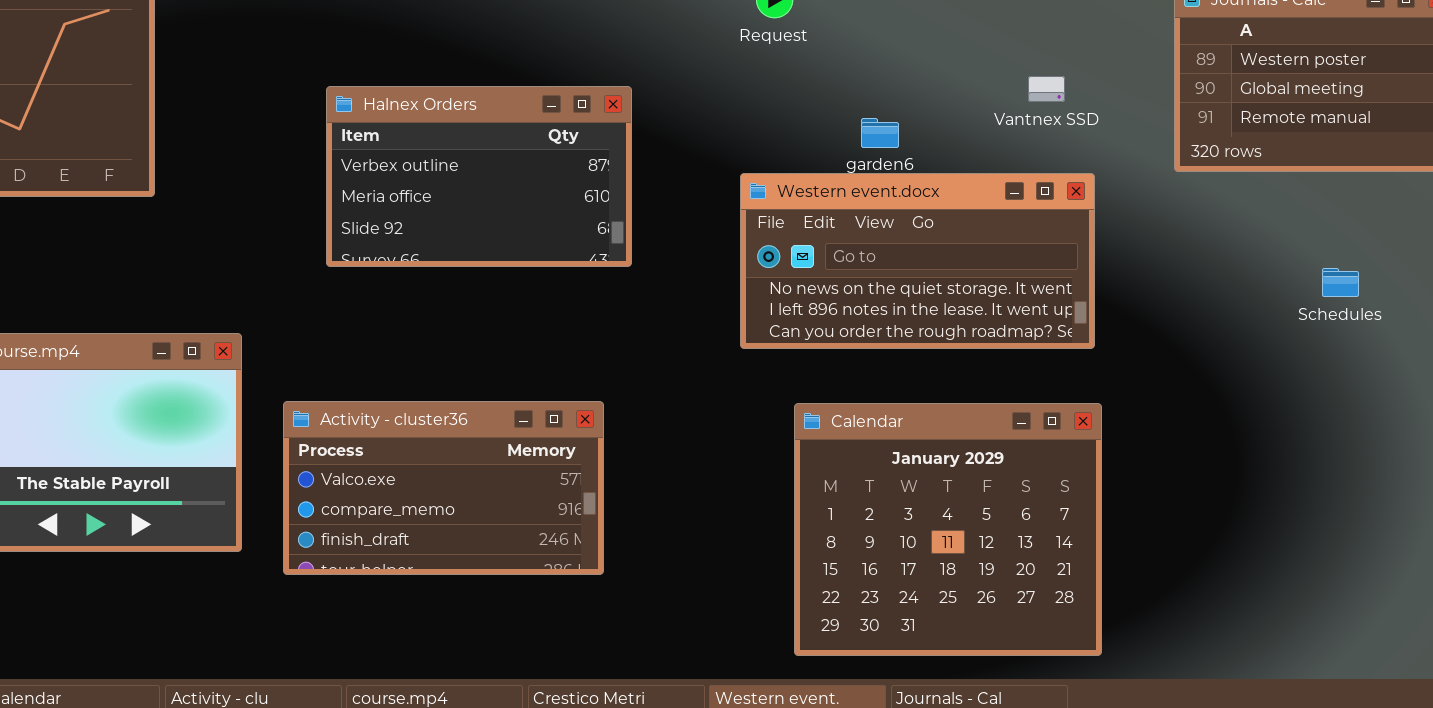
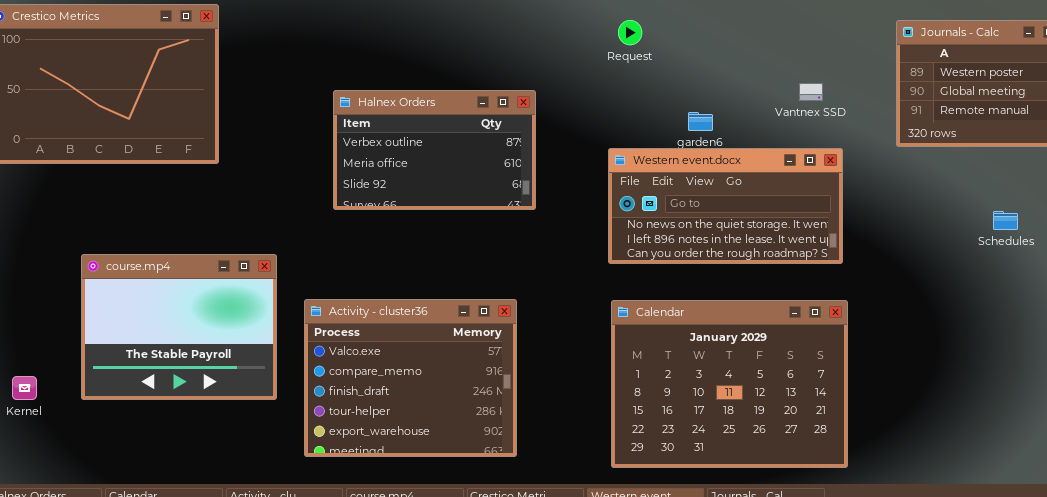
Activity - cluster36: [283,401,604,575] -> [304,299,517,457], resized
Calendar: [794,403,1102,656] -> [611,300,848,468], resized

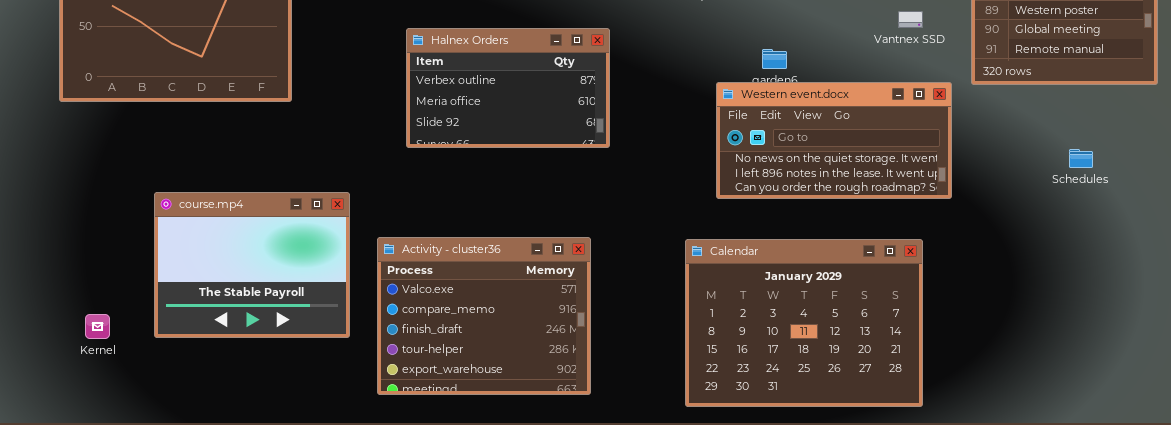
Vantnex SSD: [799,83,823,101] -> [898,11,923,28], moved
Western event.docx: [608,148,843,264] -> [716,82,952,199], moved

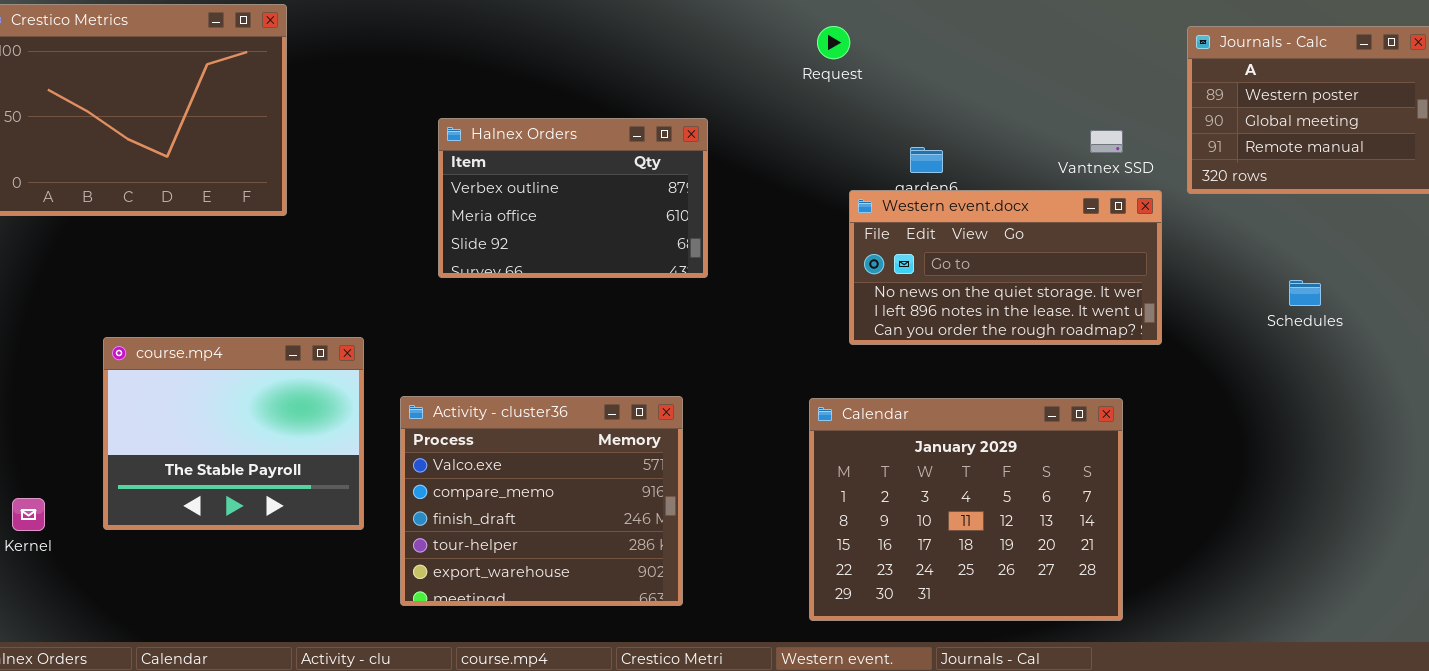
Vantnex SSD: [898,11,923,28] -> [1090,130,1123,153], moved
Schedules: [1069,149,1093,168] -> [1289,280,1321,306], moved

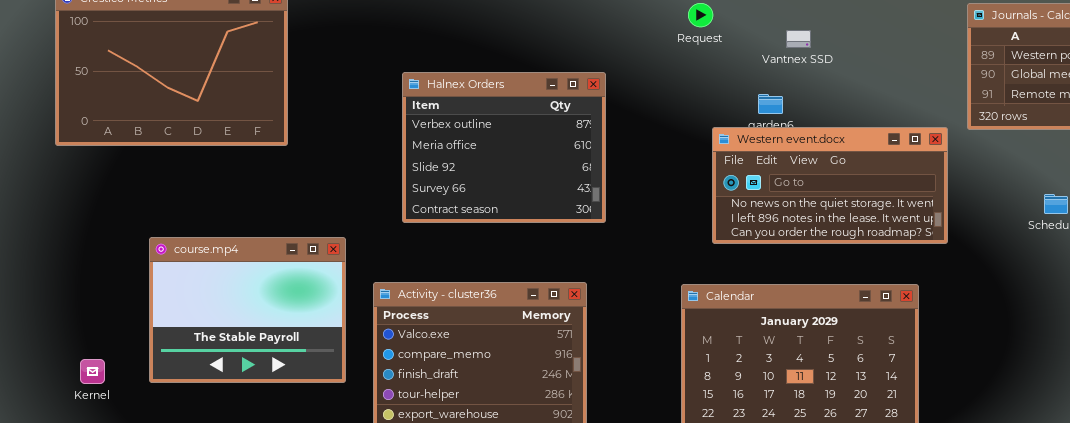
Halnex Orders: [438,118,708,278] -> [402,72,606,223], resized
Vantnex SSD: [1090,130,1123,153] -> [786,30,811,48], moved

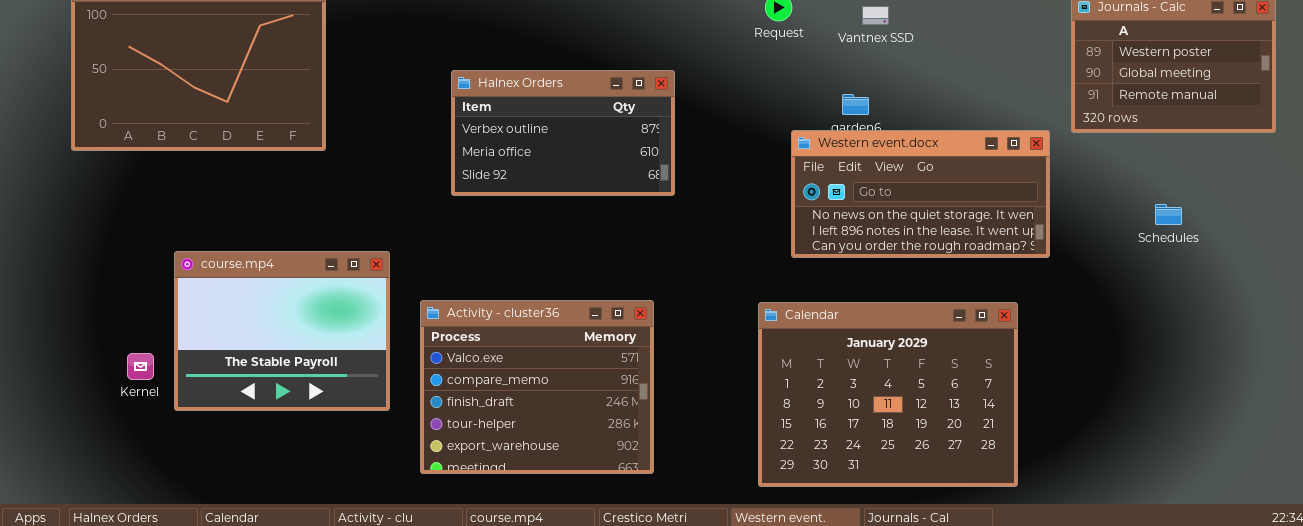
Vantnex SSD: [786,30,811,48] -> [862,6,889,25], moved
Halnex Orders: [402,72,606,223] -> [451,70,675,196], resized
Kernel: [80,359,105,384] -> [127,353,154,380], moved

